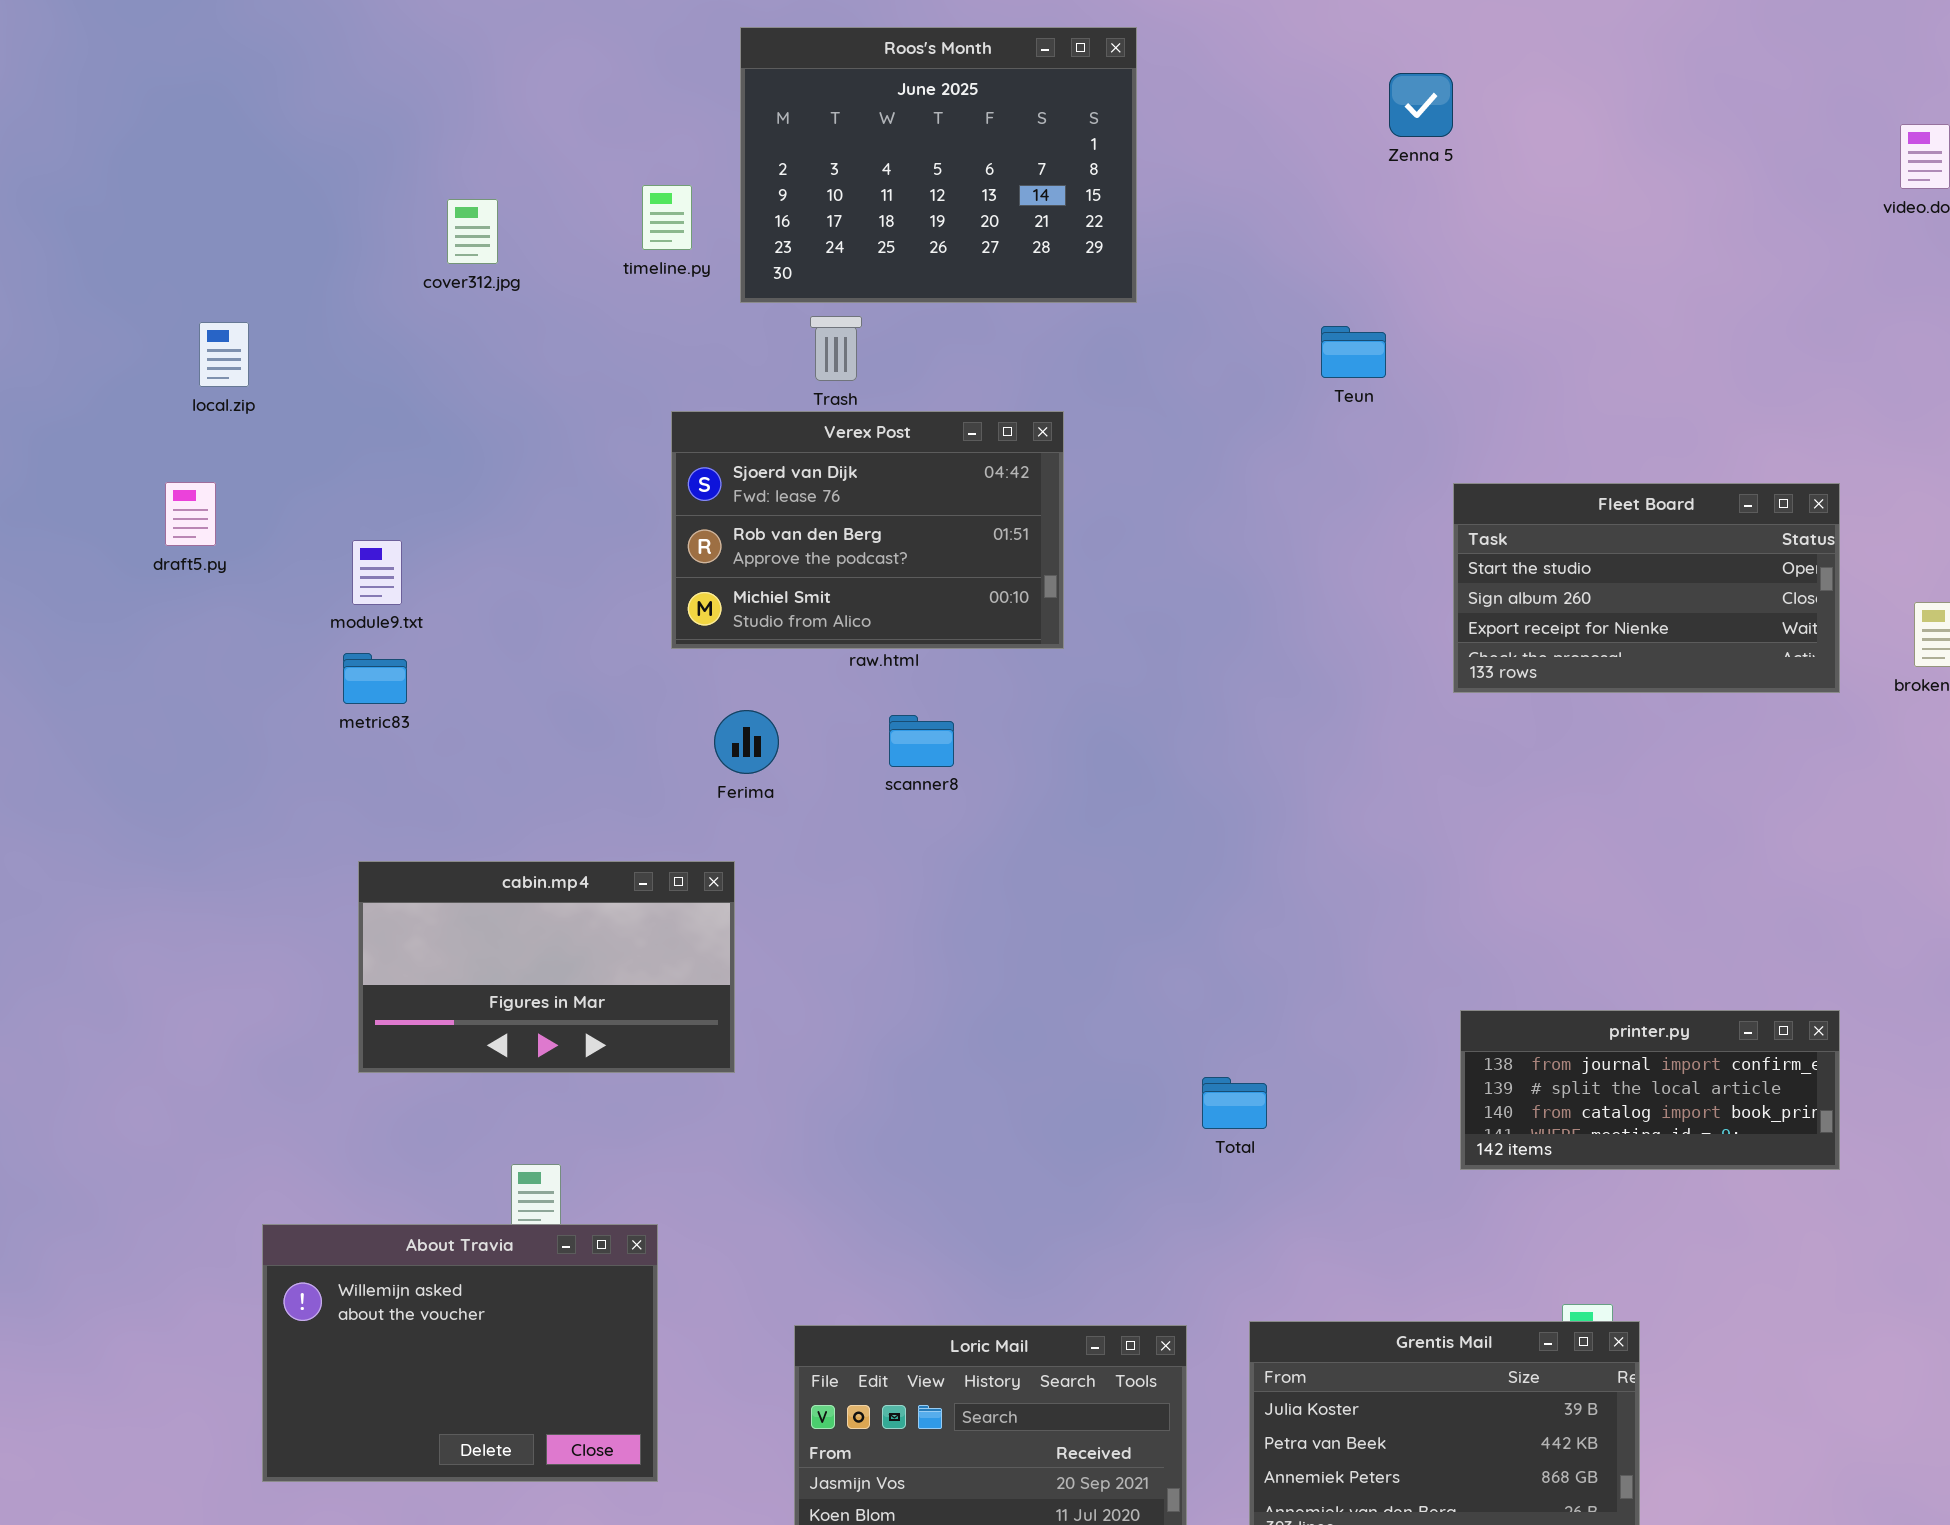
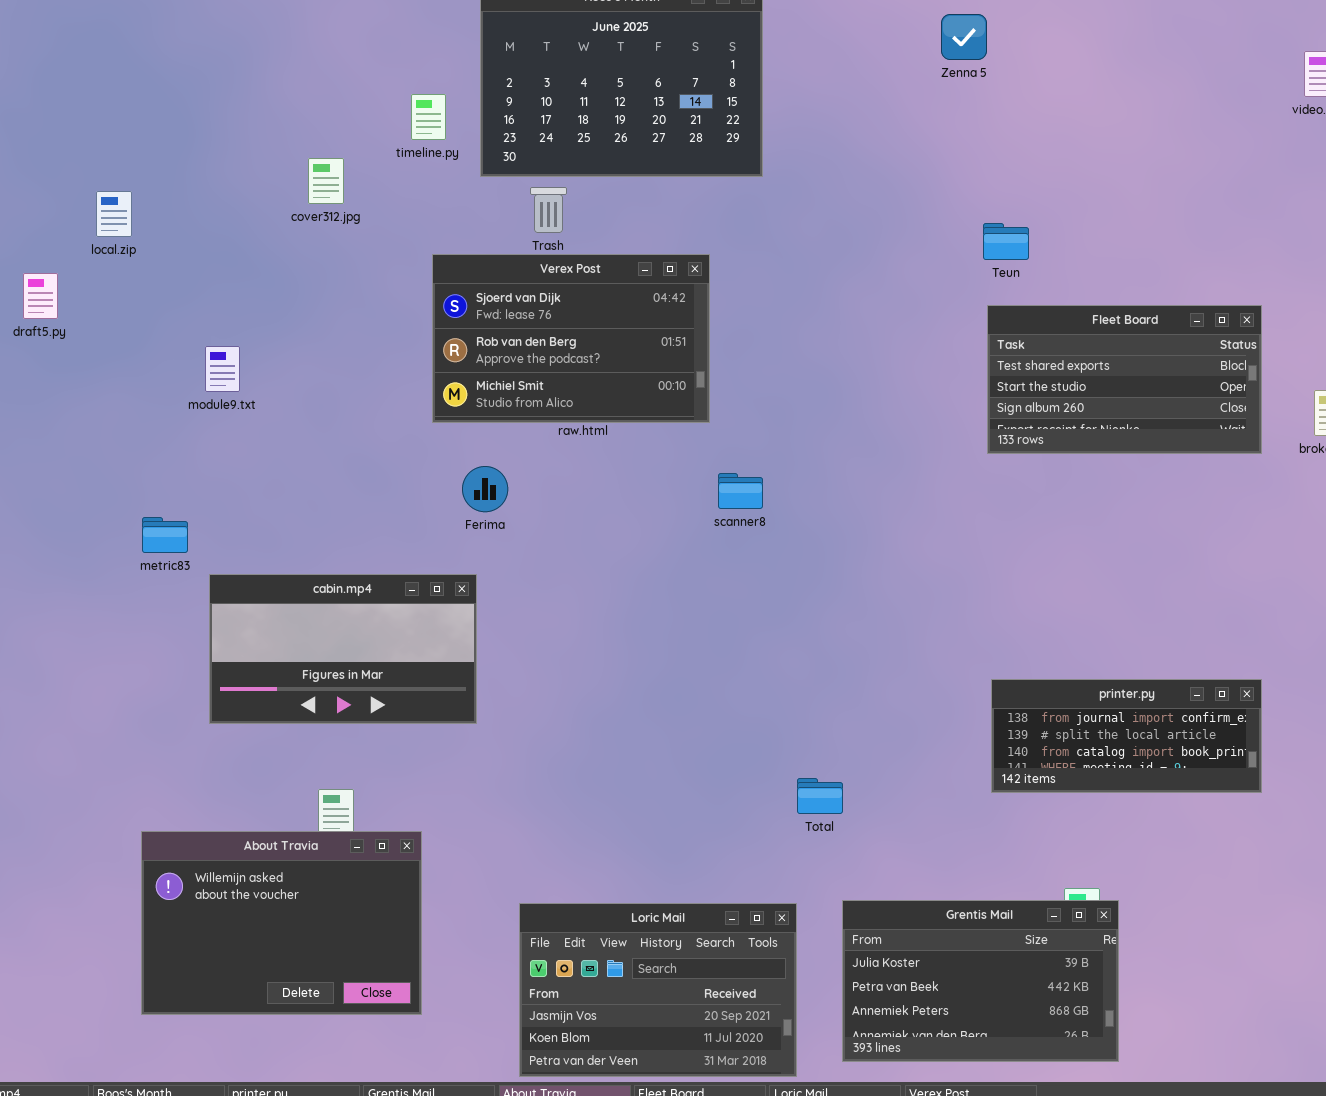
cover312.jpg: [447,199,498,264] -> [308,158,344,204], moved
Teun: [1321,326,1386,378] -> [983,223,1029,260], moved
draft5.py: [165,482,216,546] -> [23,273,58,319], moved
Fleet Board: [1453,483,1840,693] -> [987,305,1262,454], scrolled up 1 row
metric83: [343,653,407,704] -> [142,517,188,553], moved
scanner8: [889,715,954,767] -> [718,473,763,509], moved
Total: [1202,1077,1267,1129] -> [797,778,843,814], moved

